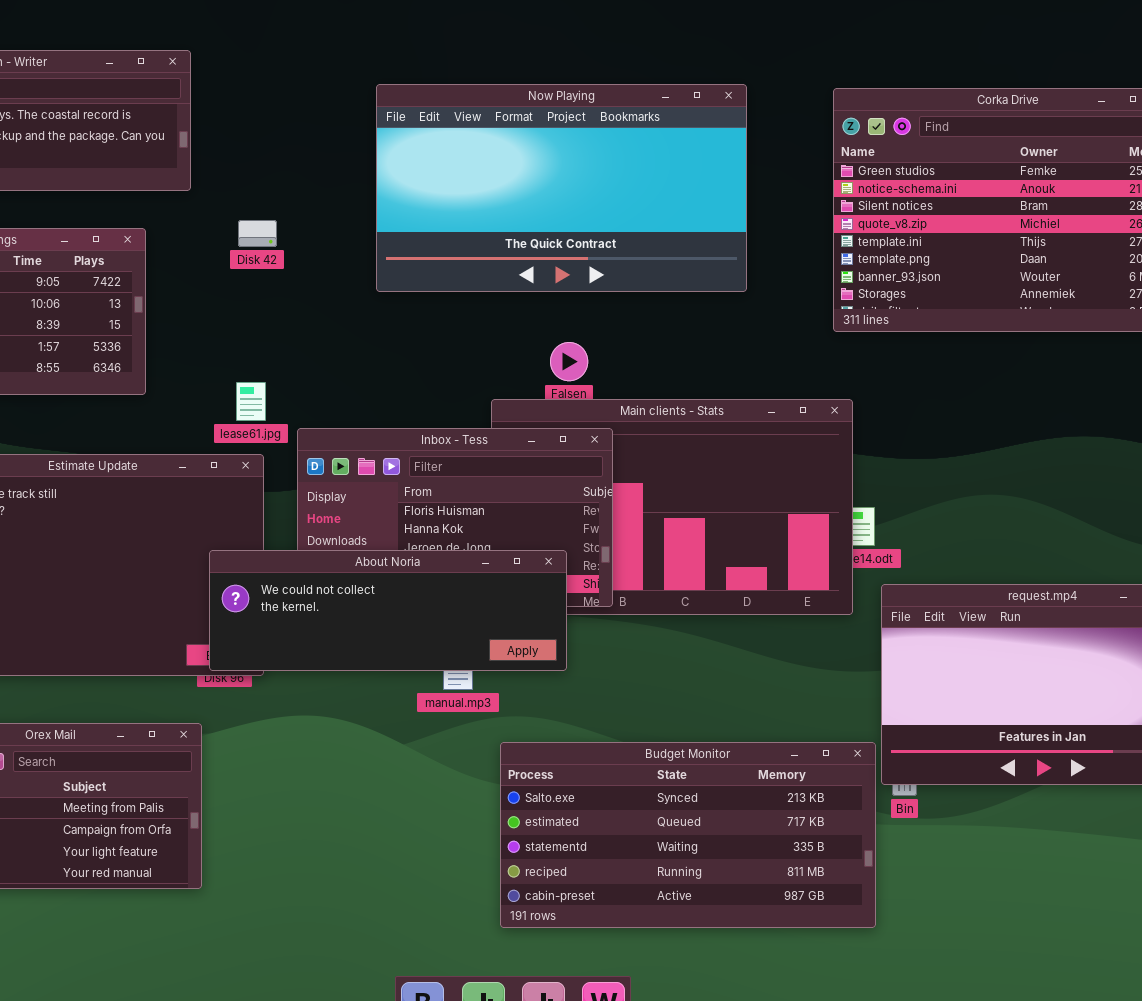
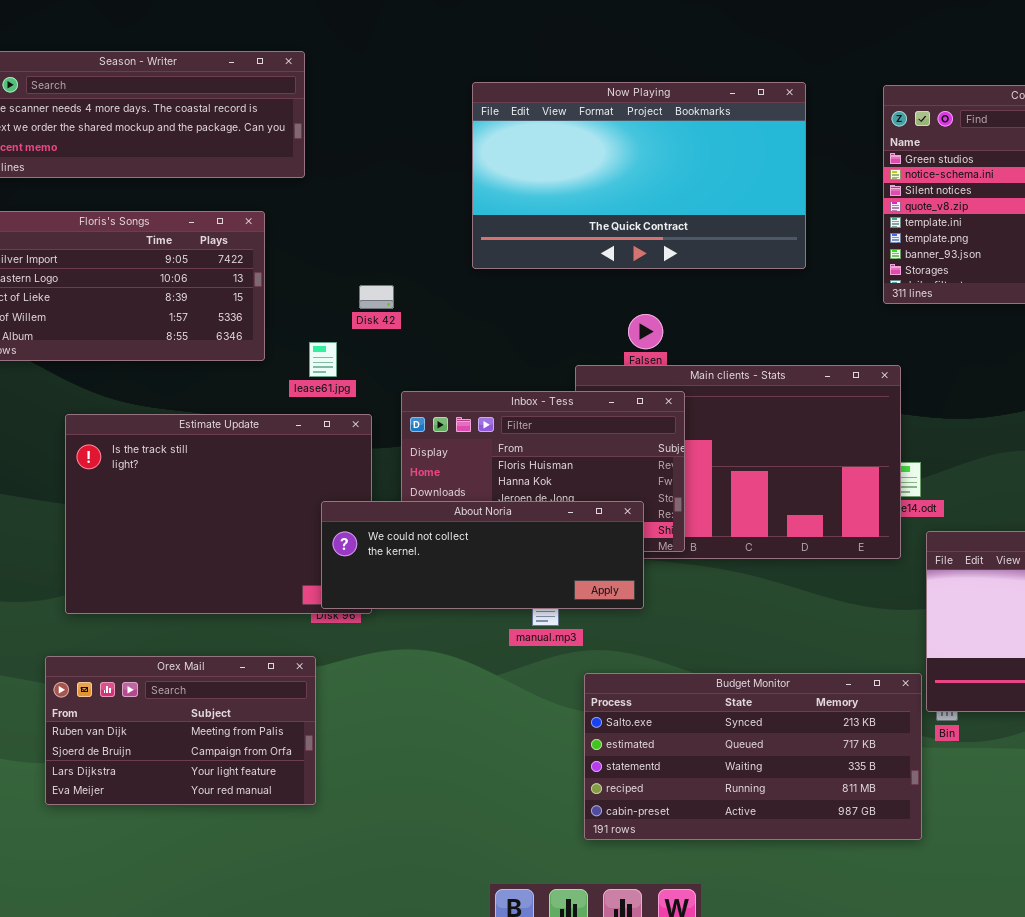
Disk 42: [238,220,277,247] -> [359,285,394,309], moved
lease61.jpg: [236,382,266,421] -> [309,342,337,377], moved

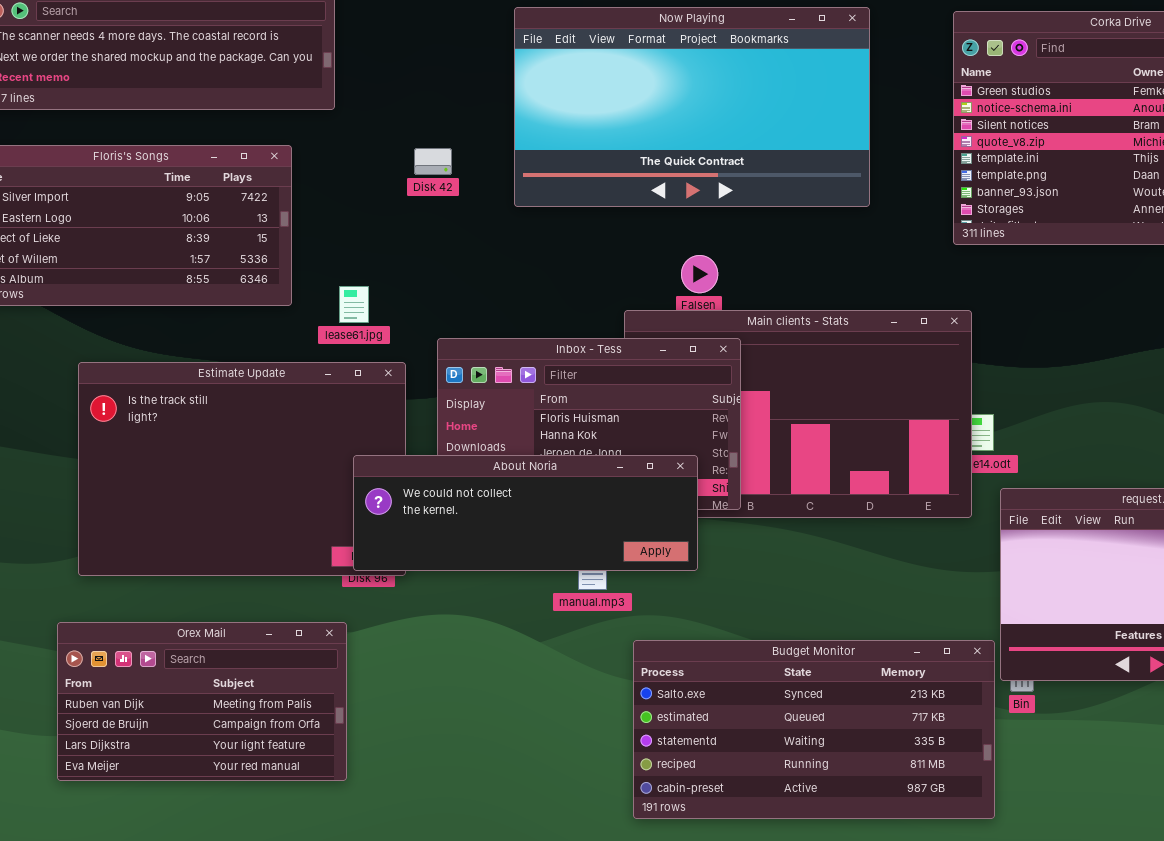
Disk 42: [359,285,394,309] -> [414,148,452,175], moved

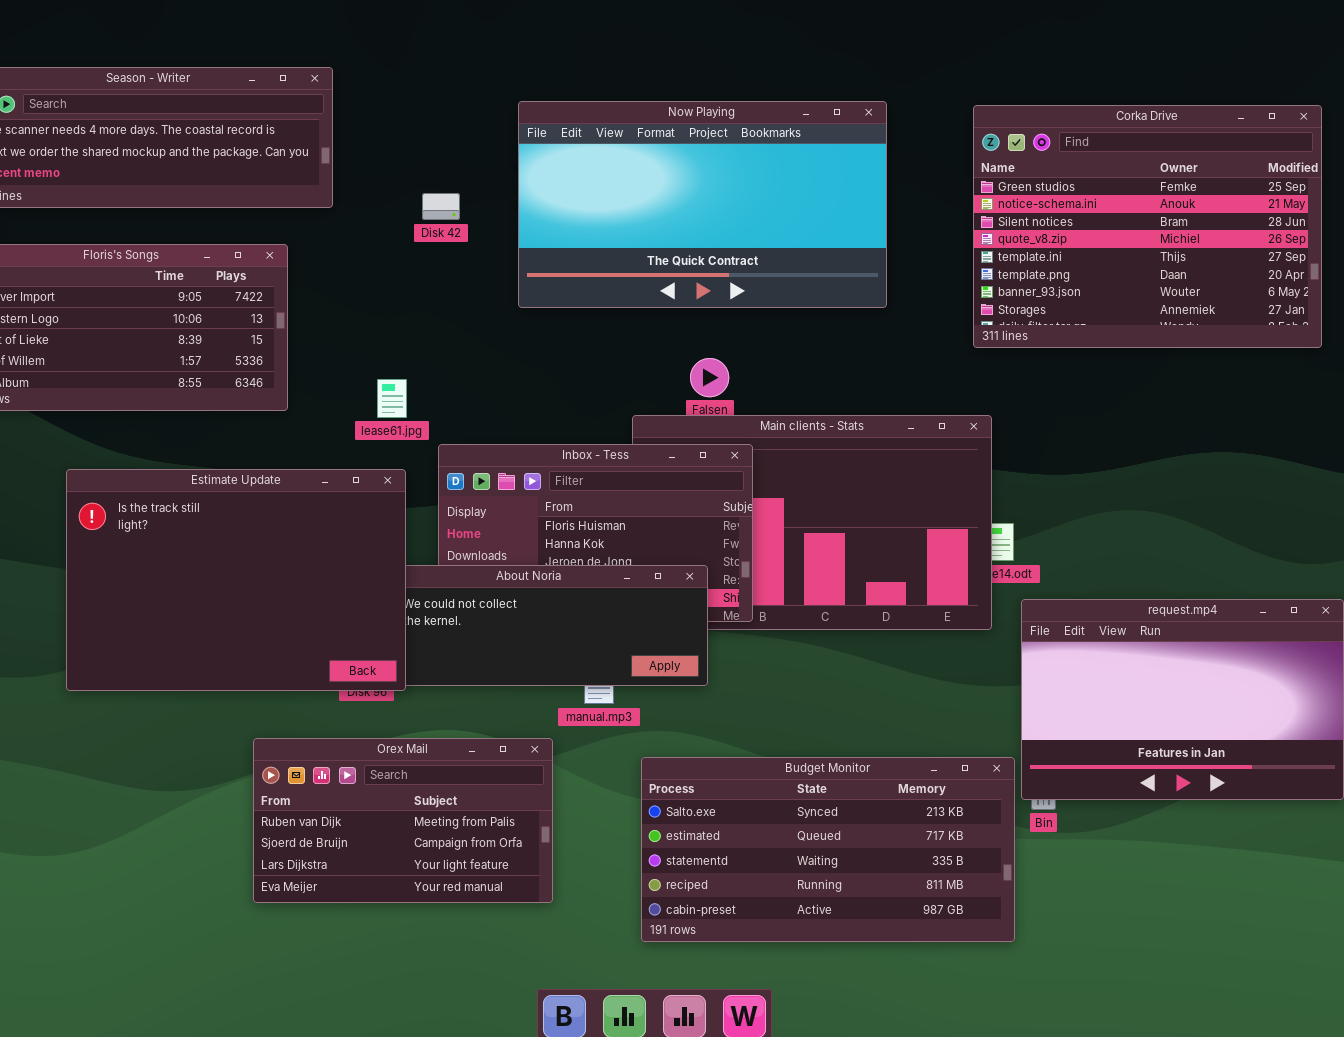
Disk 42: [414,148,452,175] -> [422,193,460,220], moved
lease61.jpg: [339,286,369,323] -> [377,379,407,418], moved
Estimate Update: [78,362,406,576] -> [66,469,406,691], raised
Orex Mail: [57,622,347,781] -> [253,738,553,903], moved

